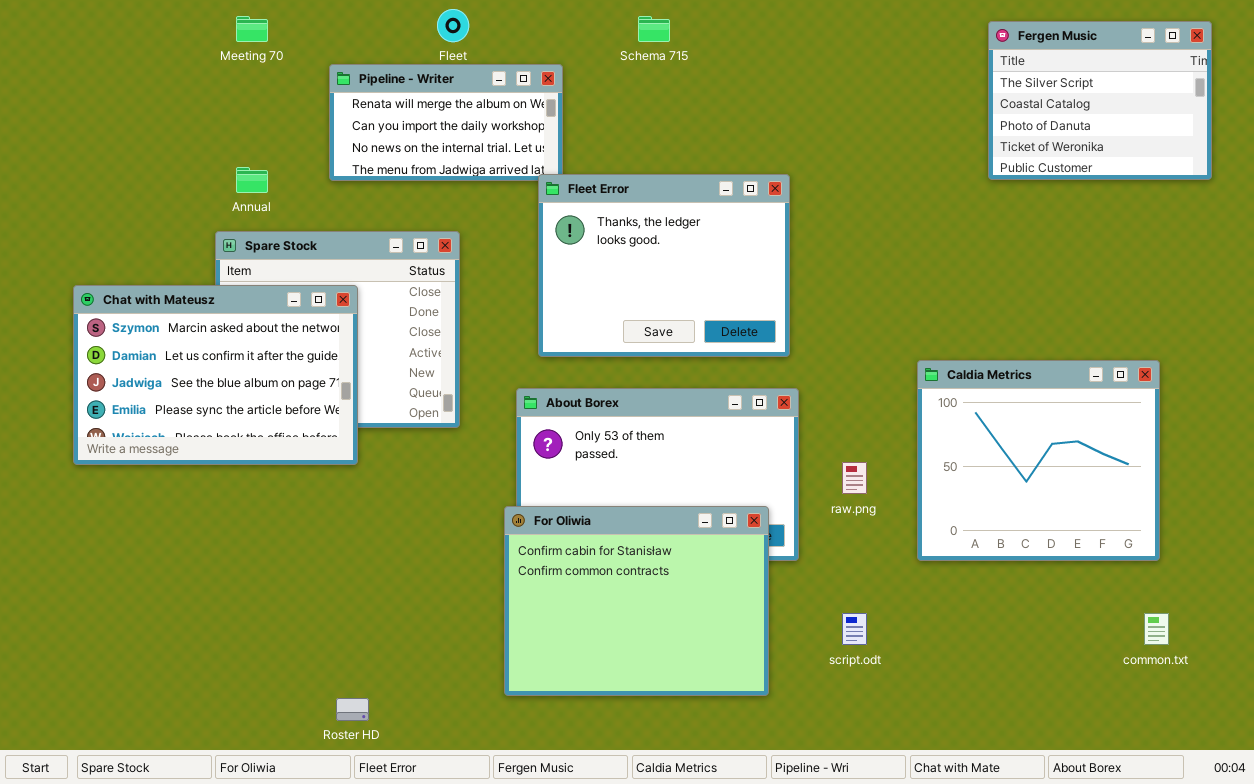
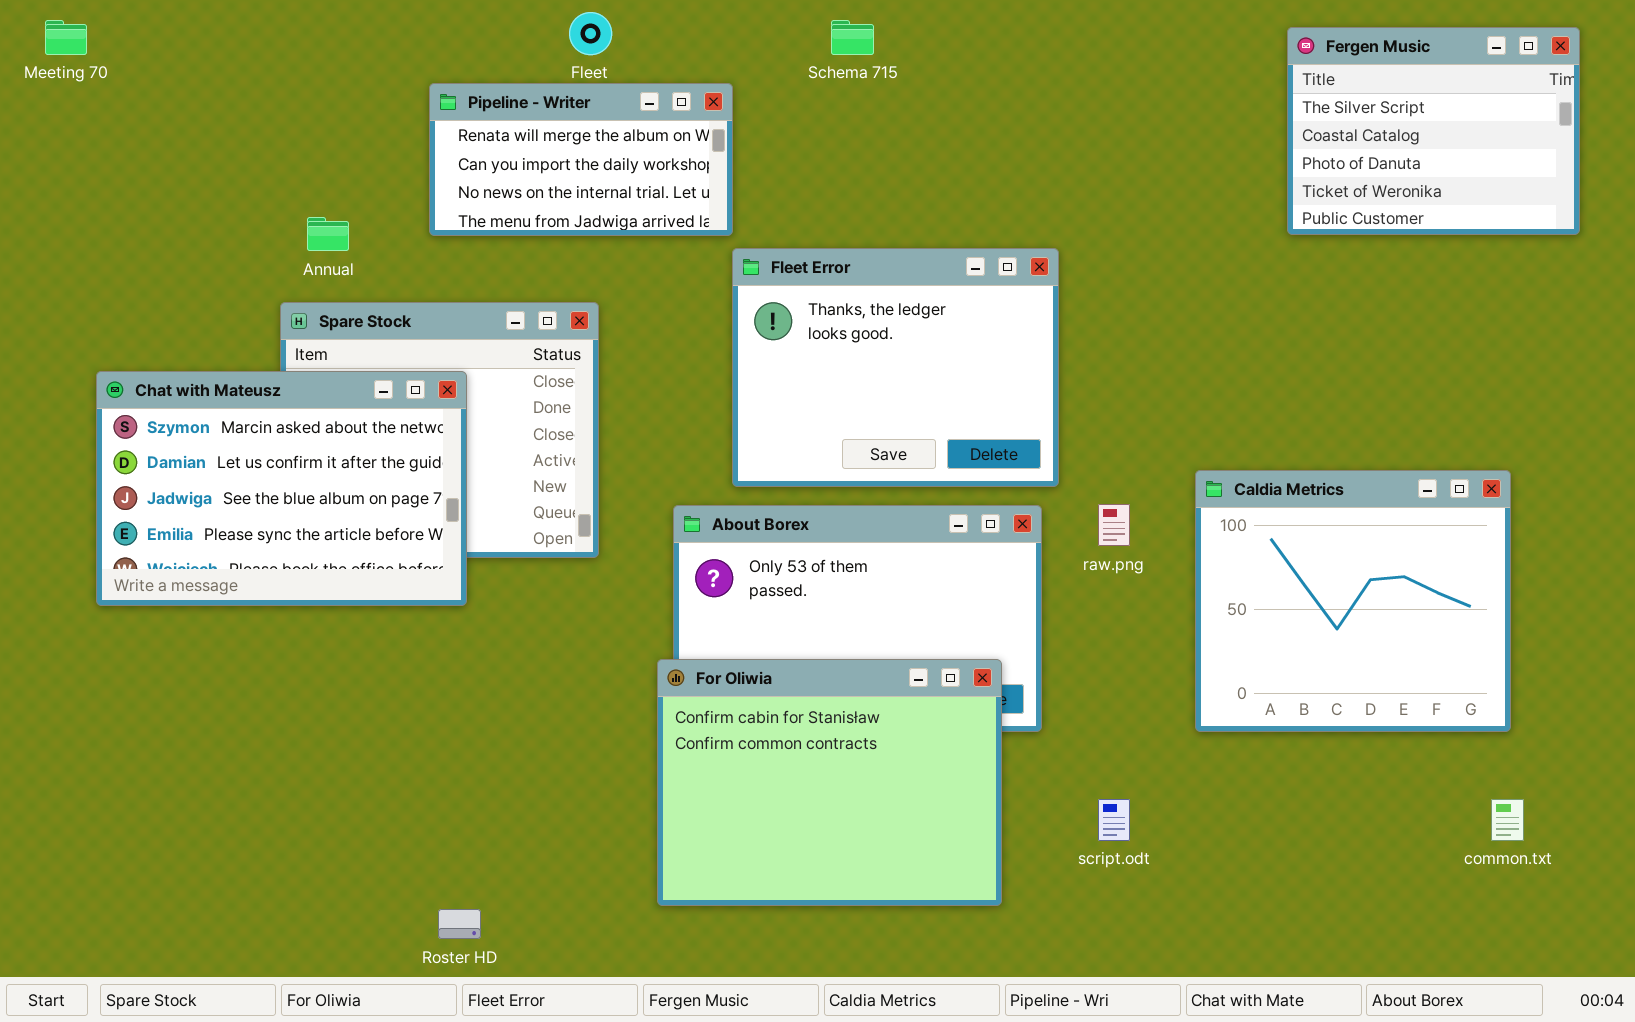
Meeting 70: [236,16,268,42] -> [45,20,87,55], moved
Fleet Error: [538,174,790,357] -> [732,248,1059,487], moved
raw.png: [842,462,867,494] -> [1098,504,1130,546], moved

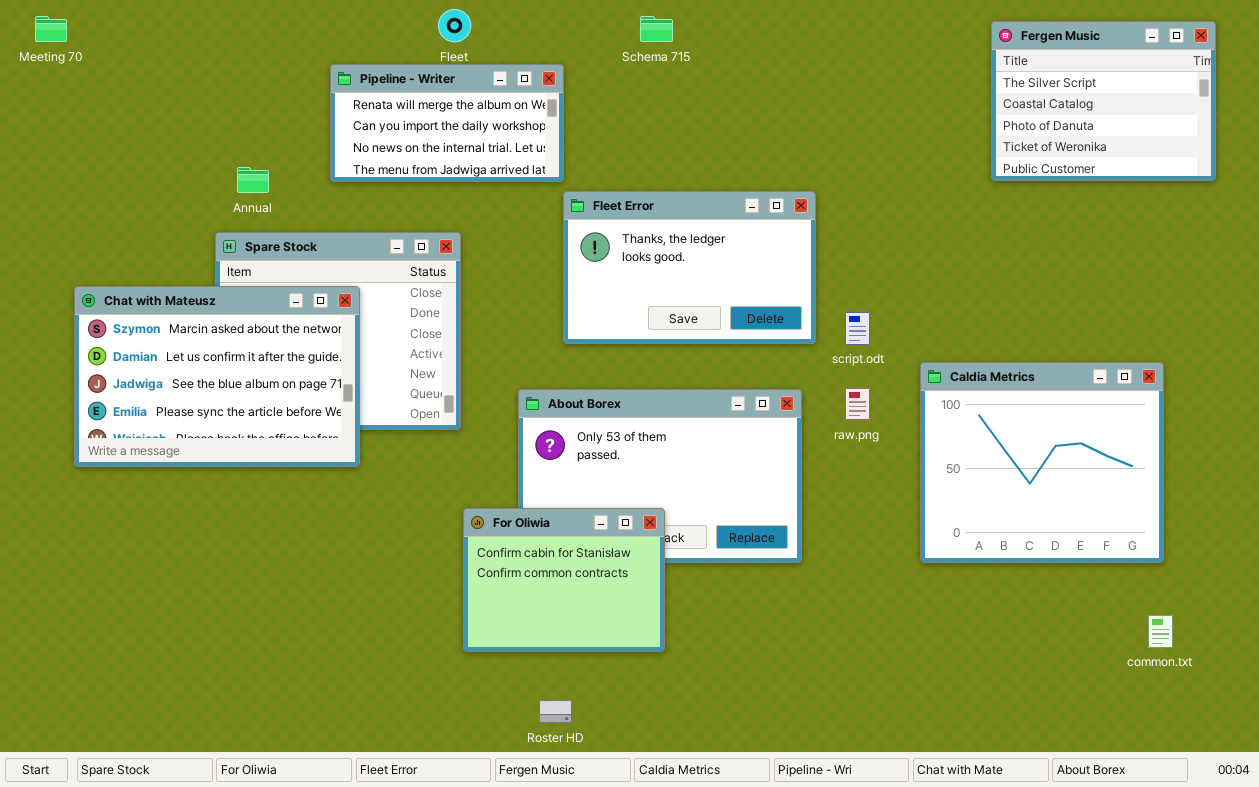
Fleet Error: [732,248,1059,487] -> [563,191,816,344], resized
For Oliwia: [657,659,1002,906] -> [463,508,665,652], moved, resized
script.odt: [1098,799,1130,841] -> [845,312,870,345], moved
Roster HD: [438,909,481,939] -> [539,700,572,723], moved

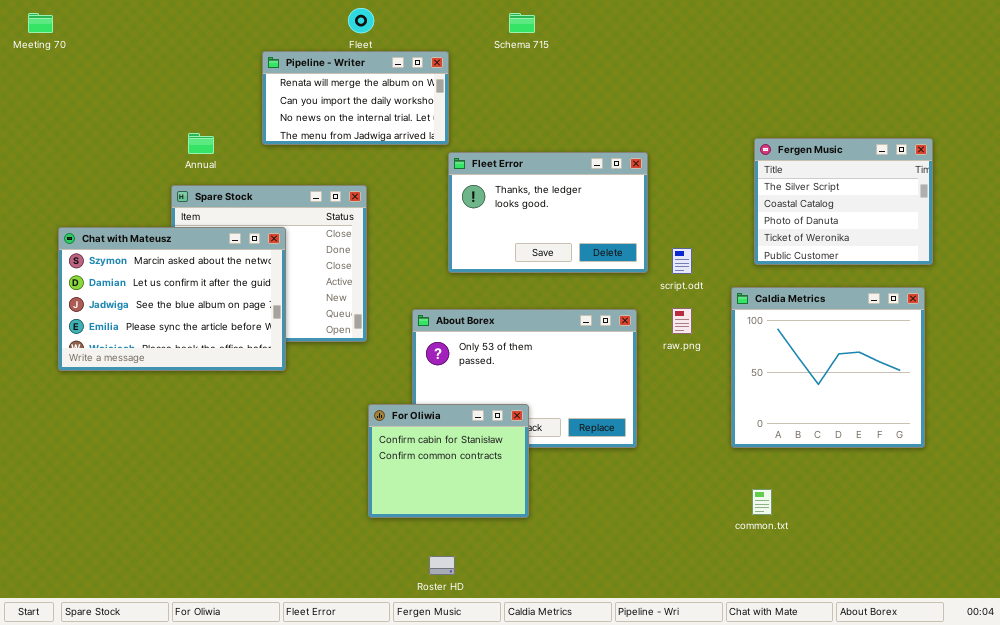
Fergen Music: [991,21,1216,181] -> [754,138,933,265], moved
common.txt: [1148,615,1173,648] -> [752,489,772,515], moved

